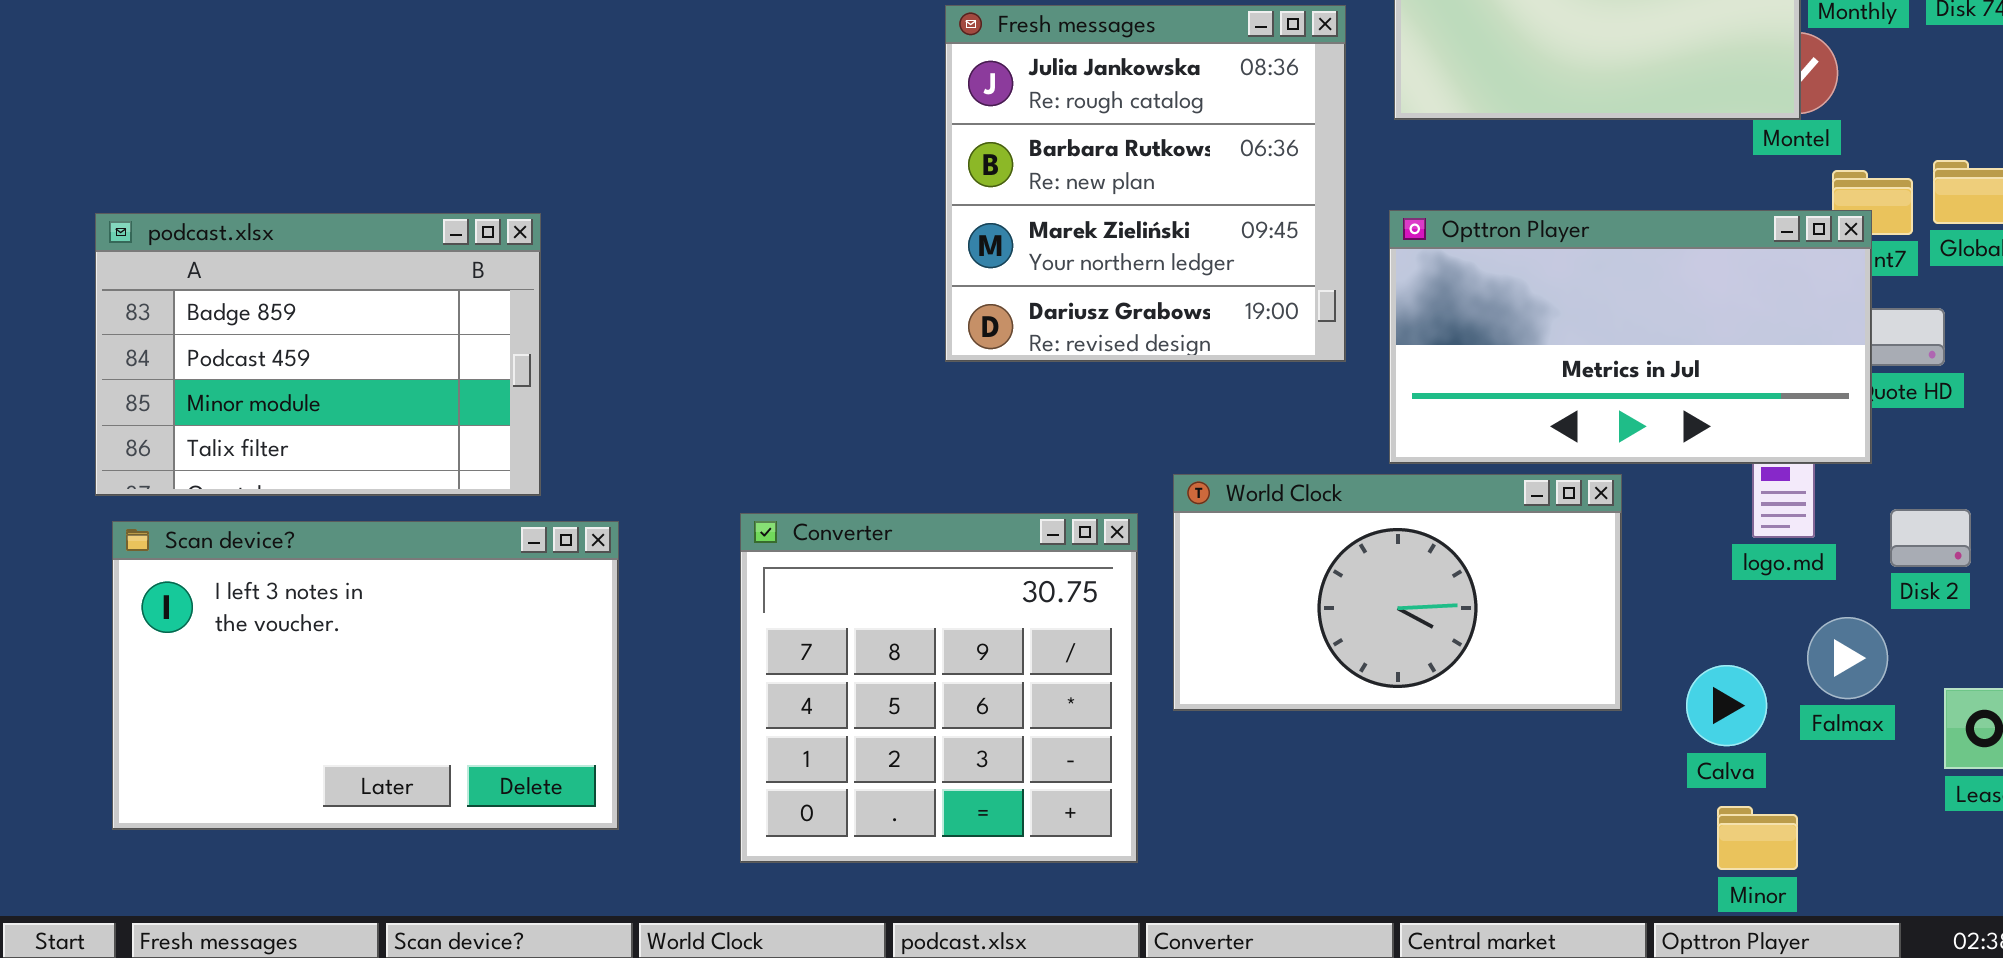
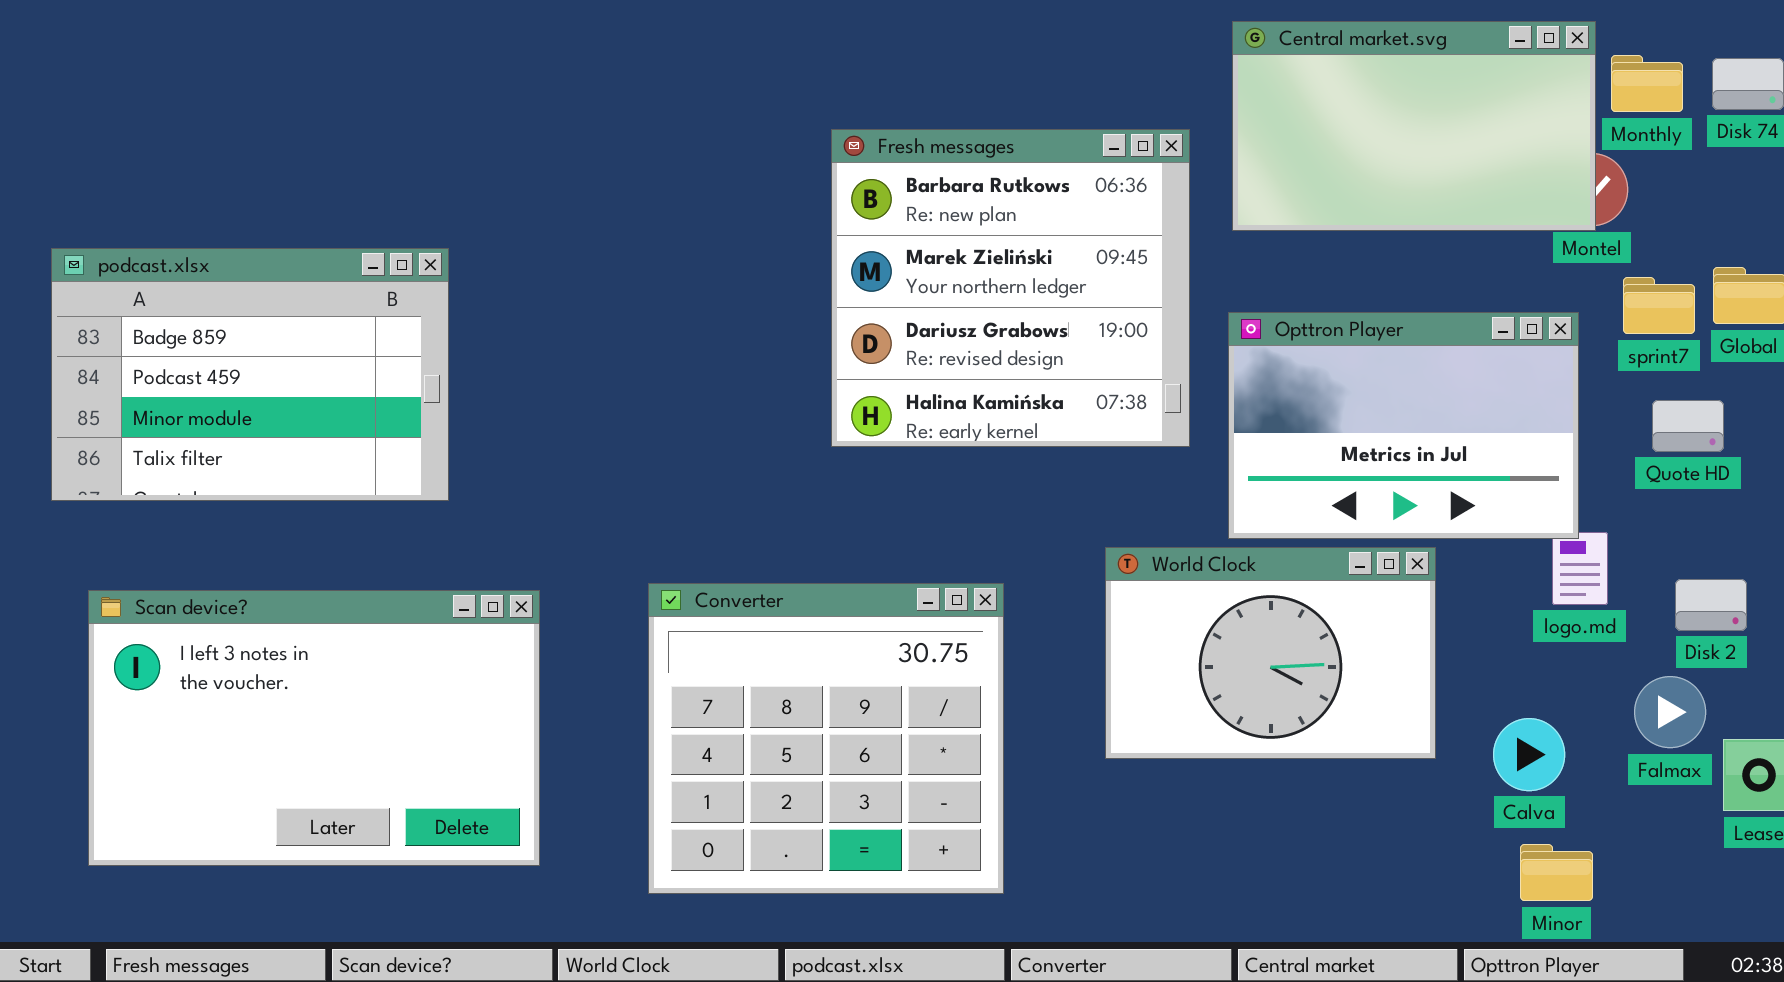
Fresh messages: [945,5,1346,362] -> [831,129,1190,447], scrolled down 1 row
Opttron Player: [1389,210,1872,464] -> [1228,312,1579,539], resized
podcast.xlsx: [95,213,541,496] -> [51,248,449,501], moved
World Clock: [1173,474,1622,711] -> [1105,547,1436,759], resized
Falmax: [1807,617,1888,699] -> [1634,676,1706,748], moved

